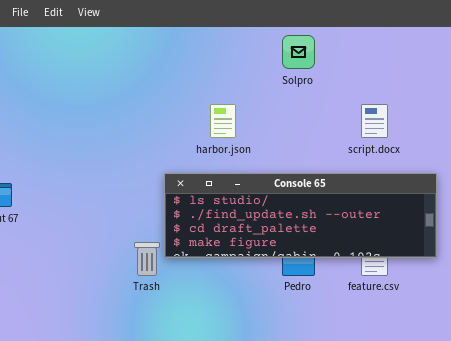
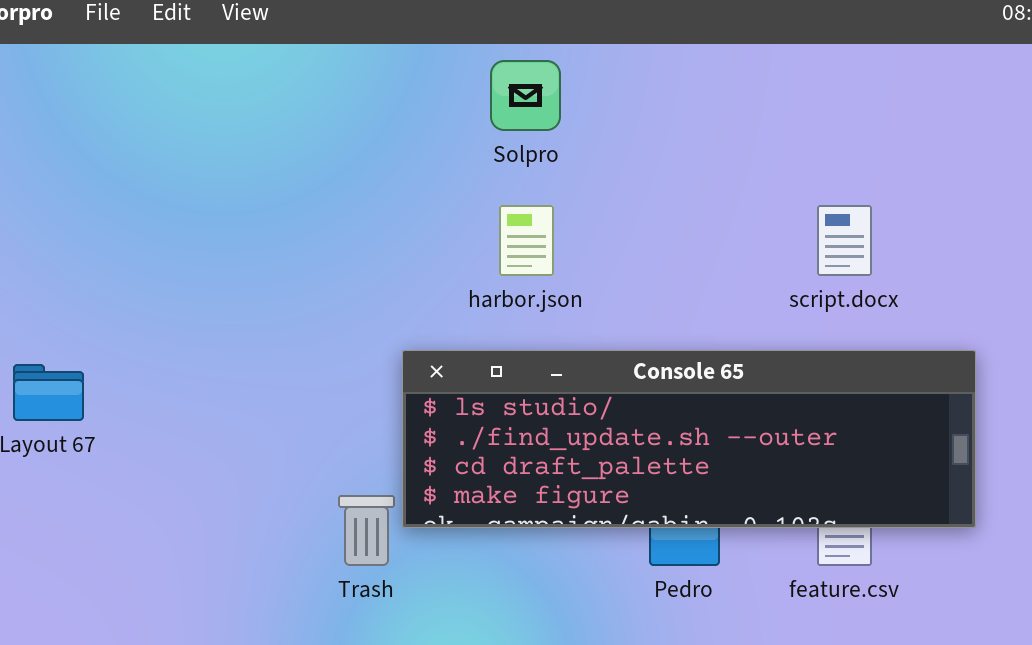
Solpro: [282,35,315,69] -> [490,60,561,131], moved

